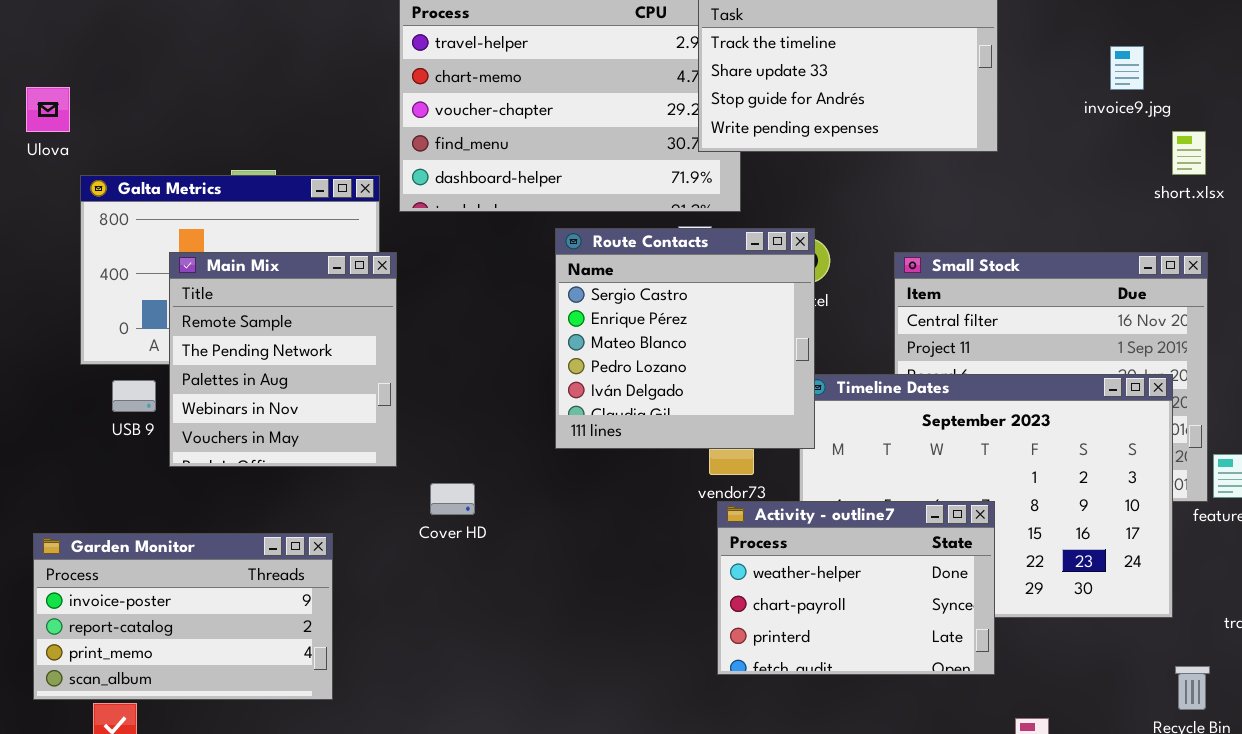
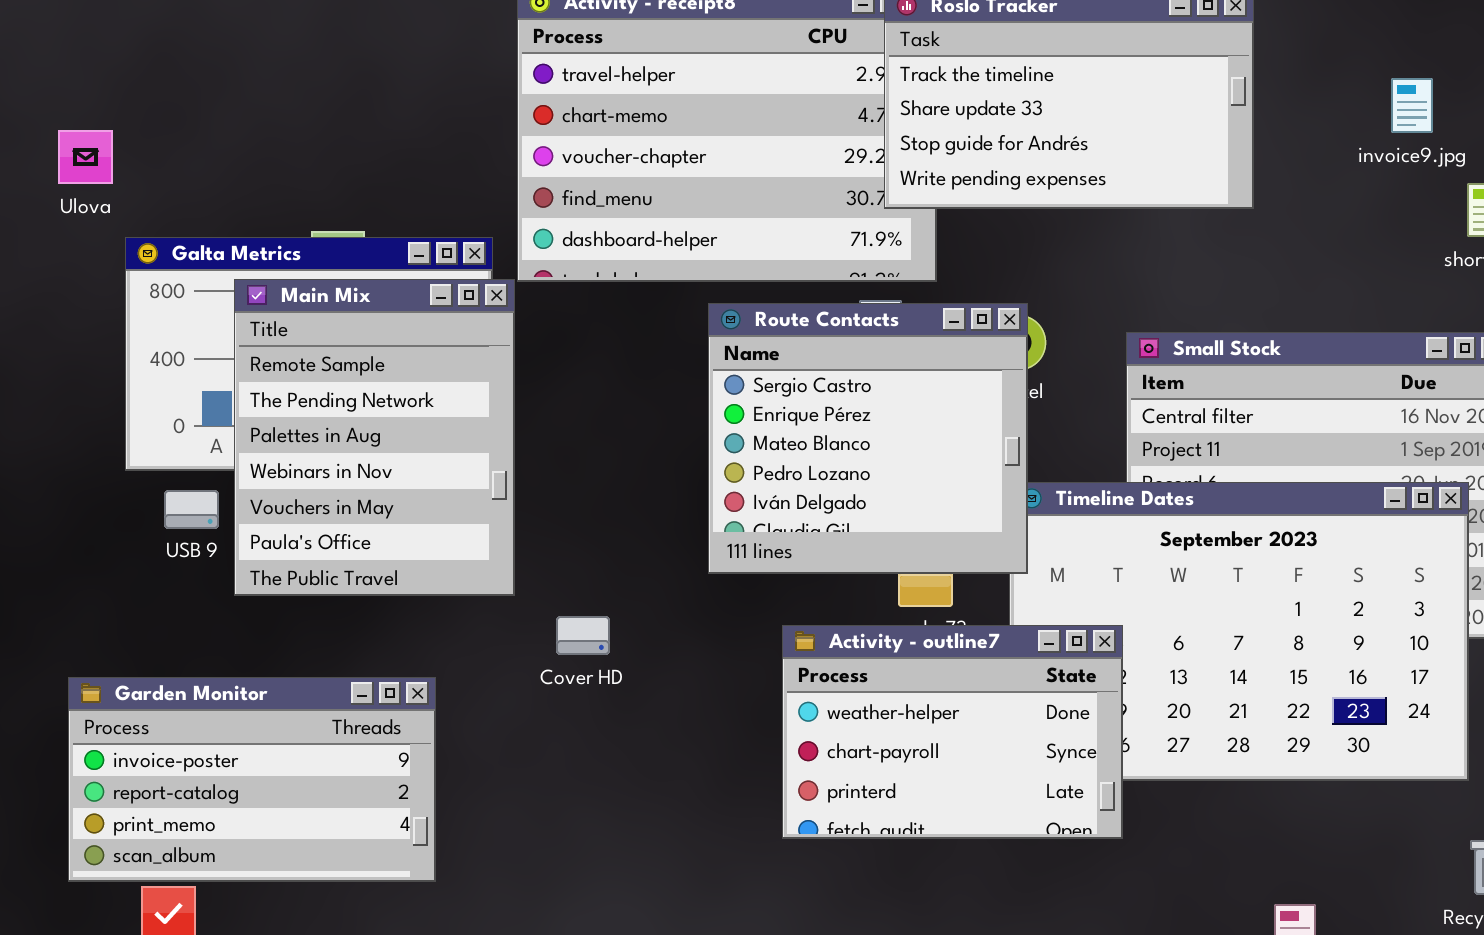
Main Mix: [169,252,397,467] -> [234,279,515,596], resized
Activity - outline7: [717,501,995,675] -> [782,625,1123,839], moved

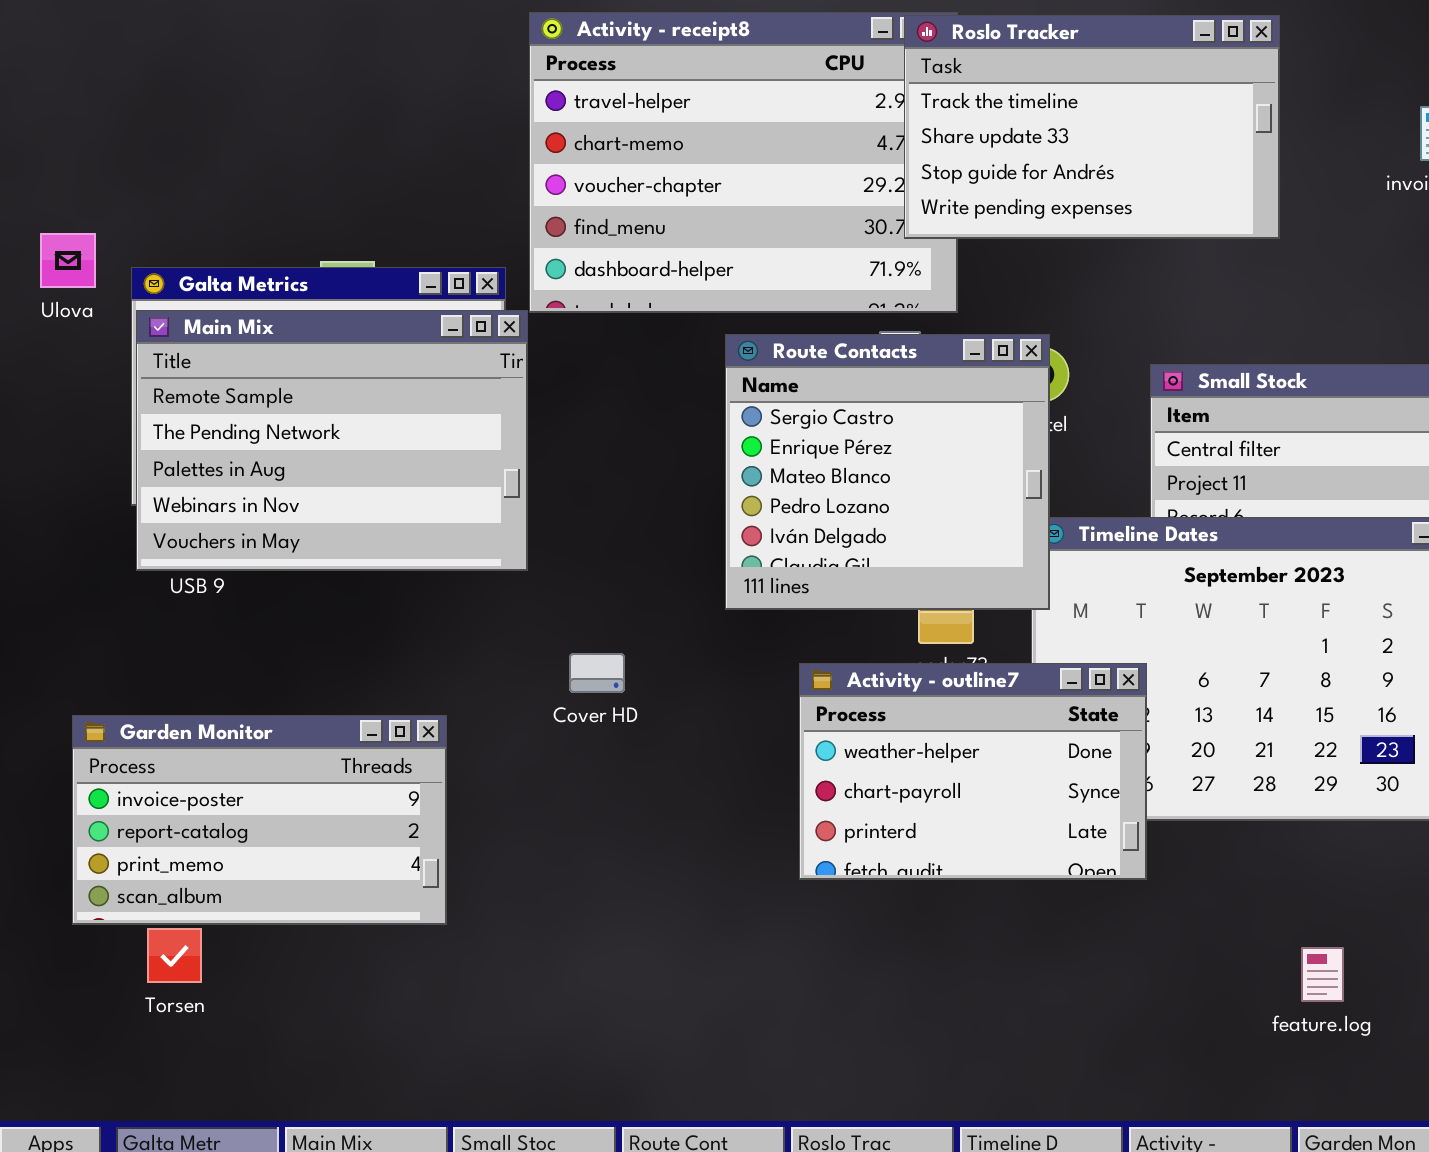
Ulova: [58,130,113,184] -> [40,233,96,288], moved
Main Mix: [234,279,515,596] -> [136,310,528,571], resized

